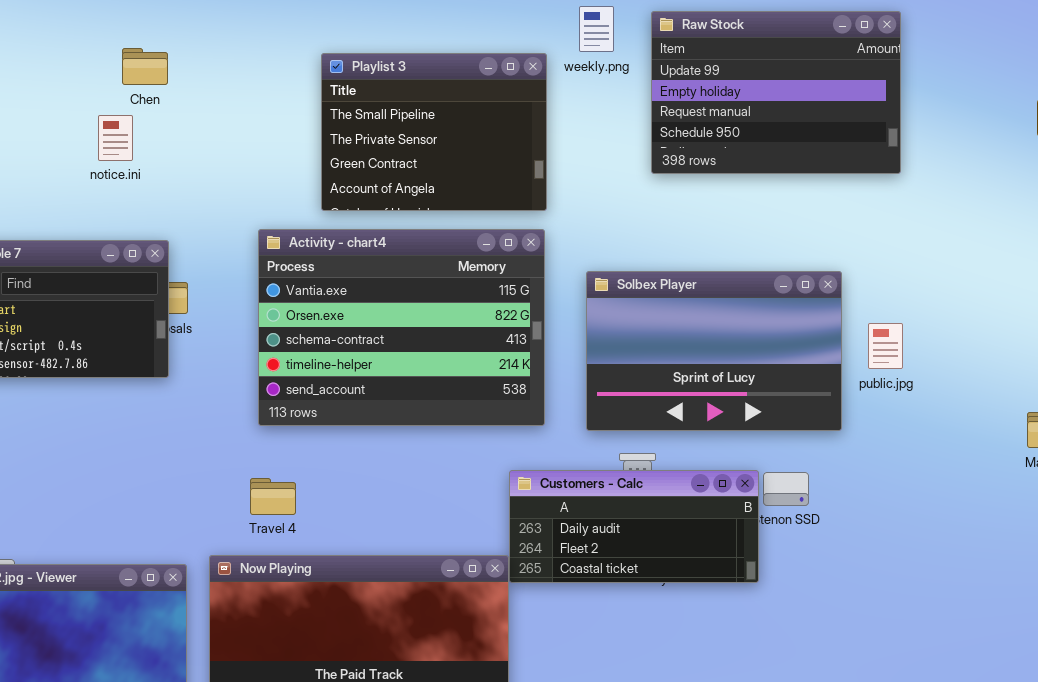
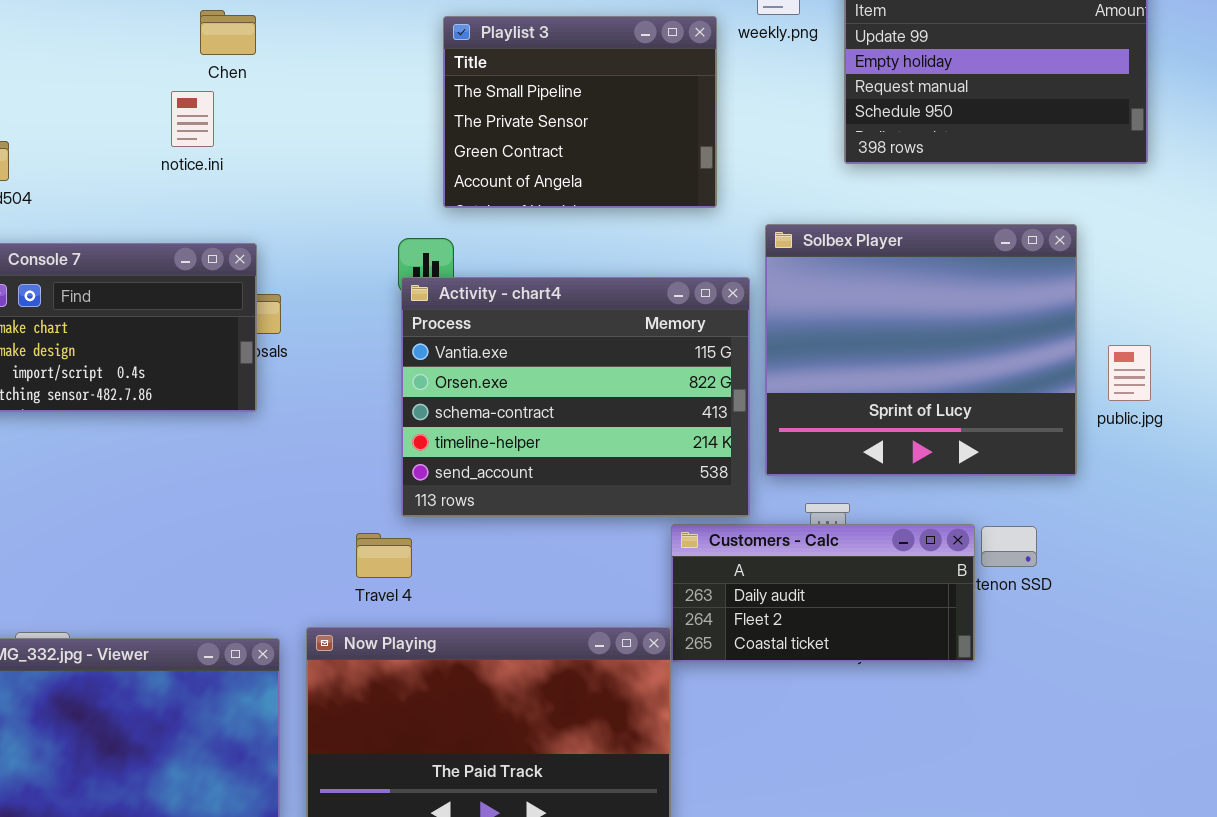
Activity - chart4: [258,229,545,426] -> [401,277,750,517], moved
Solbex Player: [586,271,842,431] -> [765,224,1077,476], resized

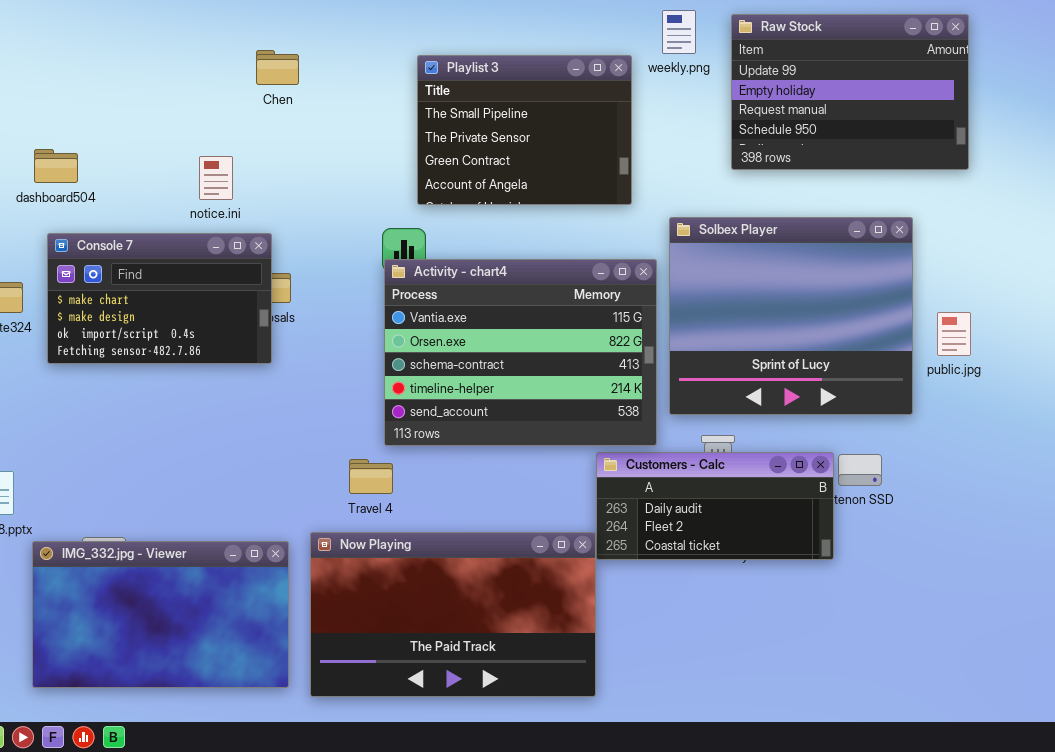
Chen: [200,10,256,55] -> [256,50,299,85], moved
notice.ini: [171,91,214,147] -> [199,156,233,200], moved

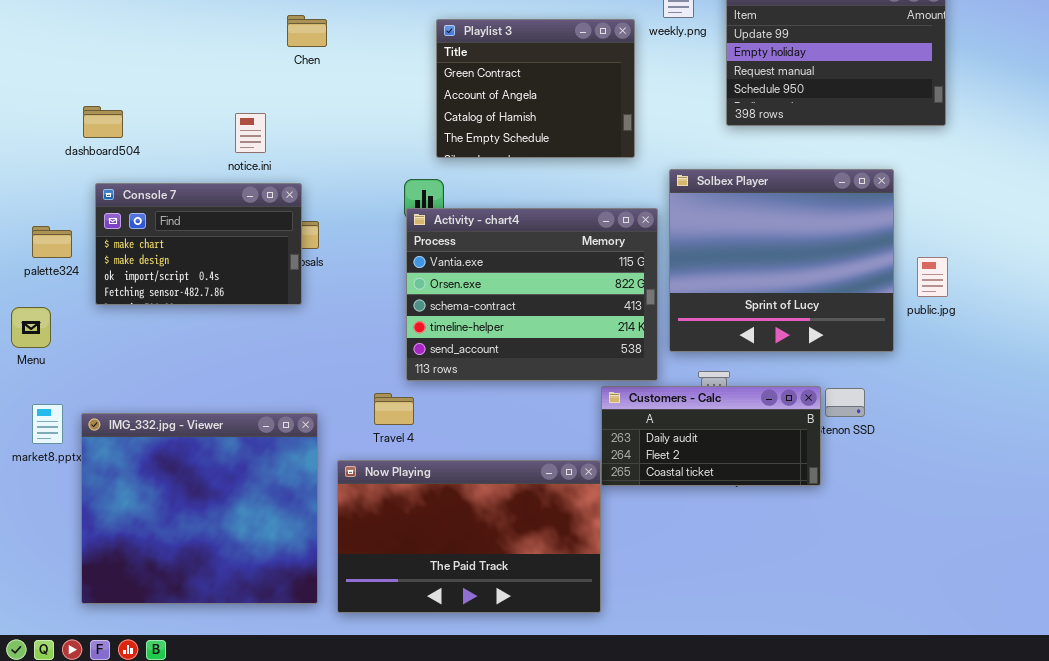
Playlist 3: [417,55,632,205] -> [436,19,635,158], scrolled down 2 rows
IMG_332.jpg - Viewer: [32,541,289,688] -> [81,413,318,604], resized

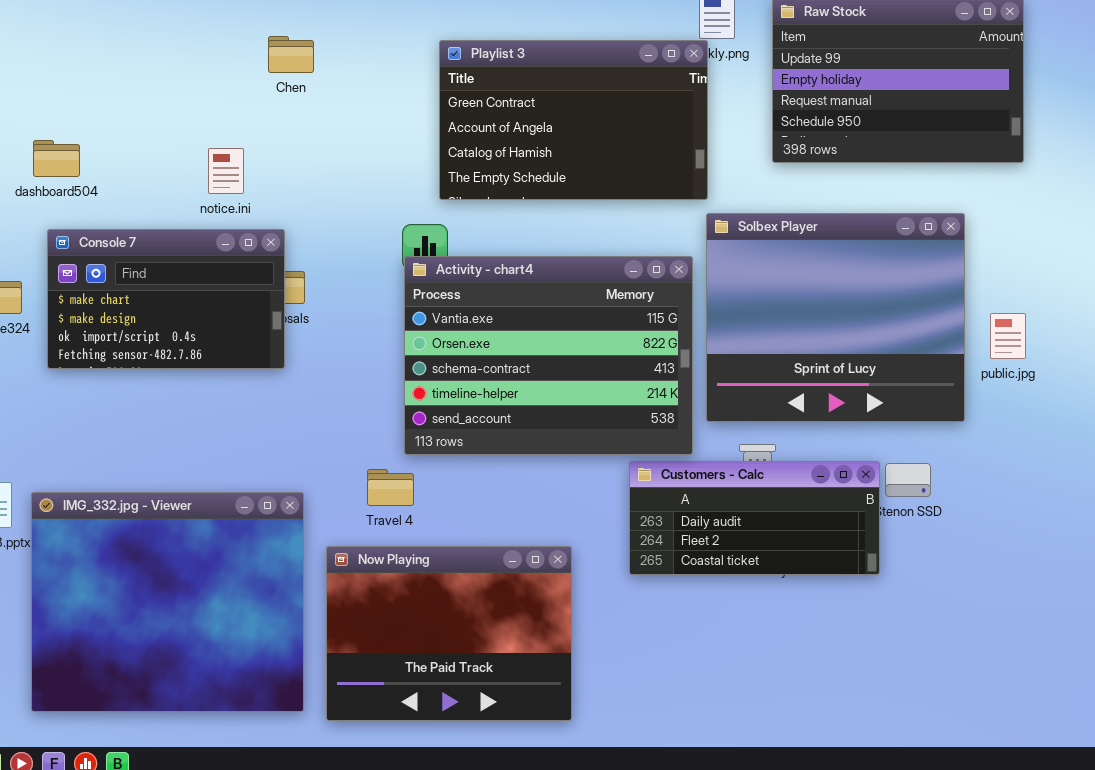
Playlist 3: [436,19,635,158] -> [439,40,708,200], resized
Now Playing: [337,460,601,613] -> [326,546,572,721], resized

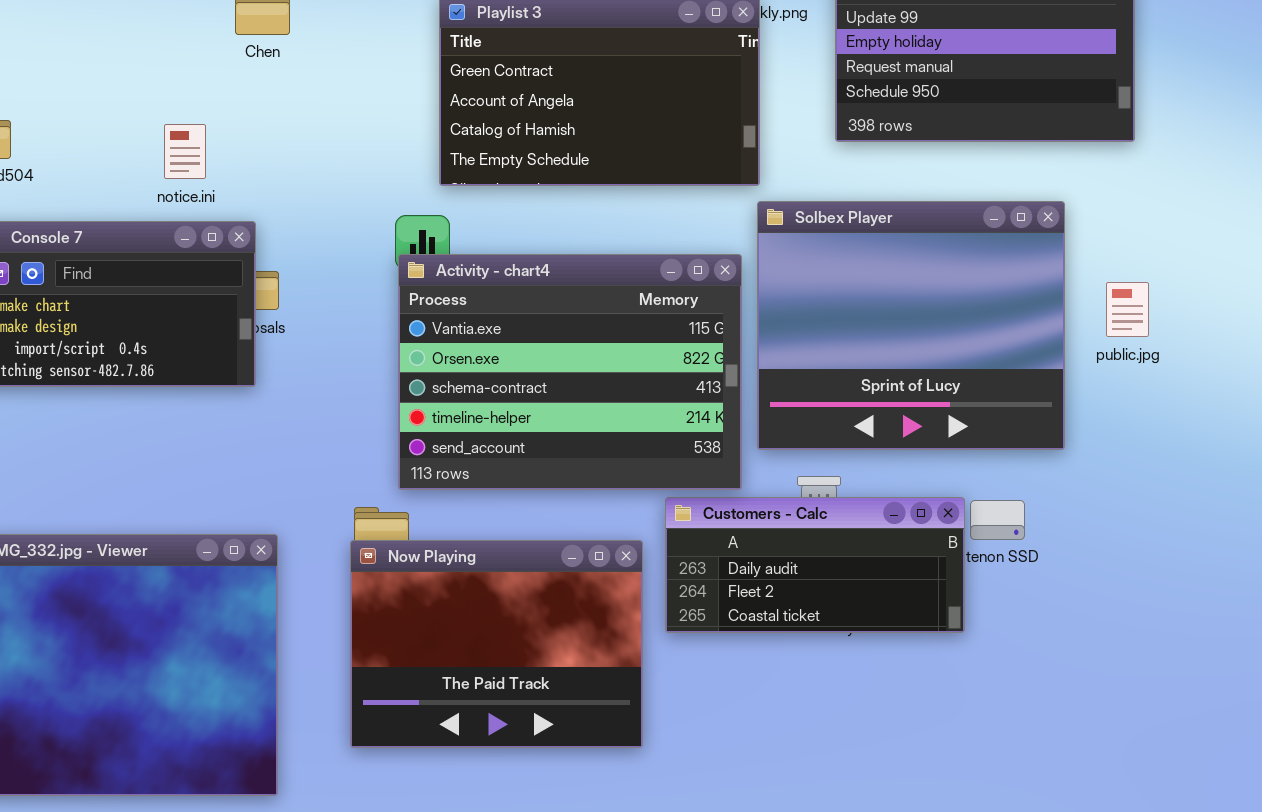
public.jpg: [990,313,1026,359] -> [1106,282,1149,337], moved
Now Playing: [326,546,572,721] -> [350,540,643,748], moved

